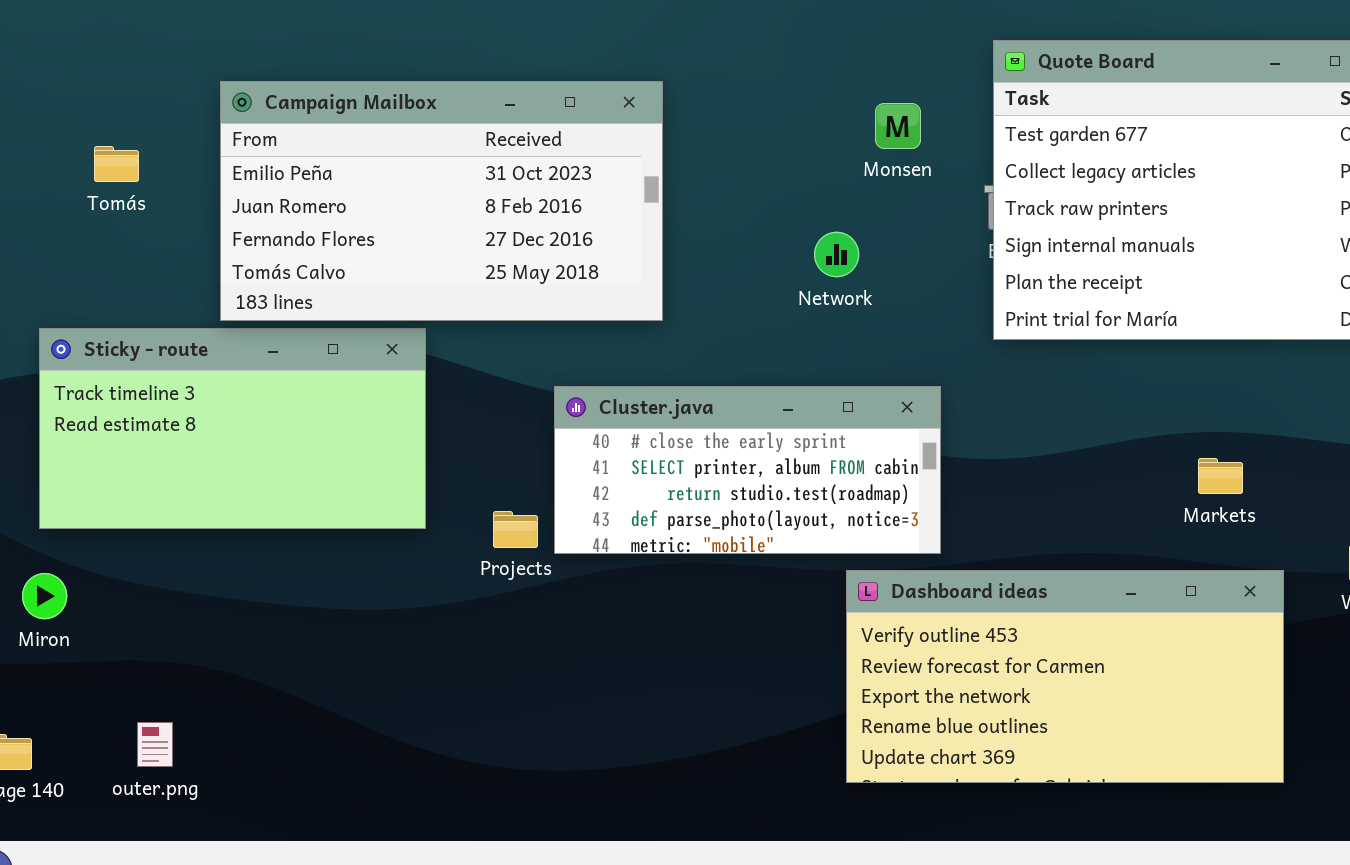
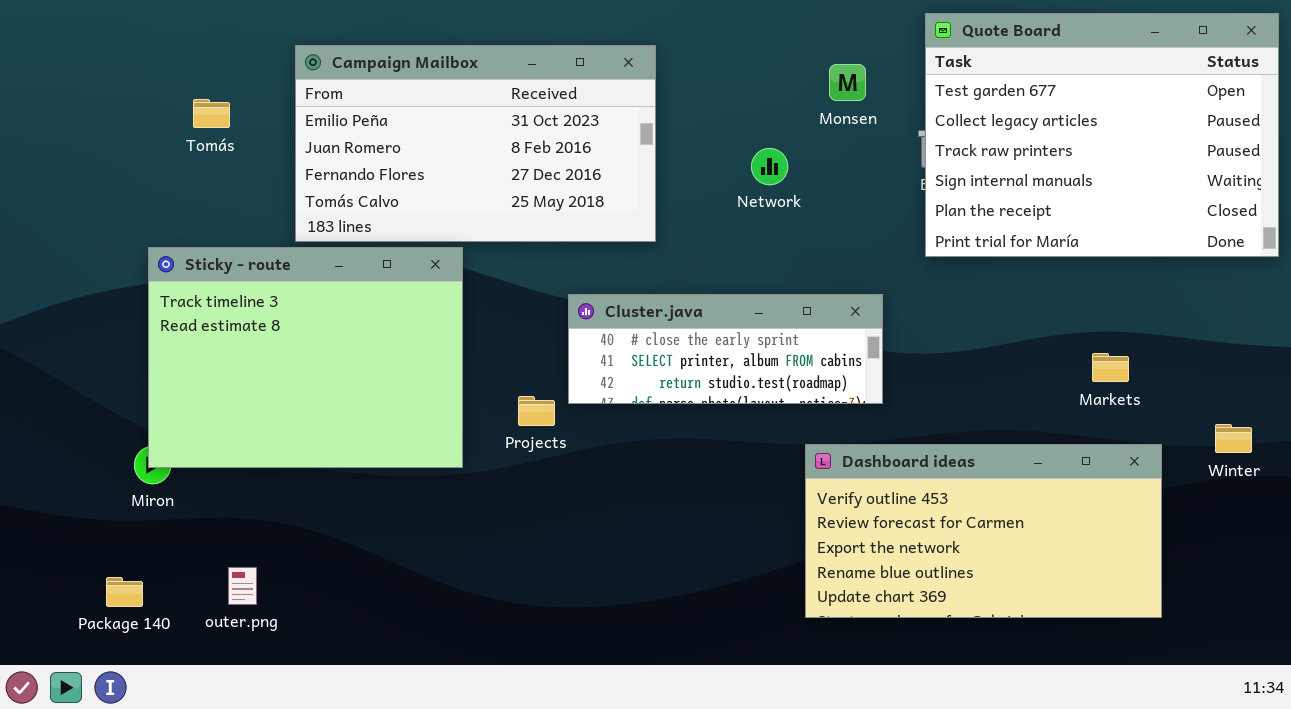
Network: [814,232,859,277] -> [751,148,788,185], moved
Sticky - route: [39,328,426,529] -> [148,247,463,468], resized
Cluster.java: [554,386,941,554] -> [568,294,883,404], resized

